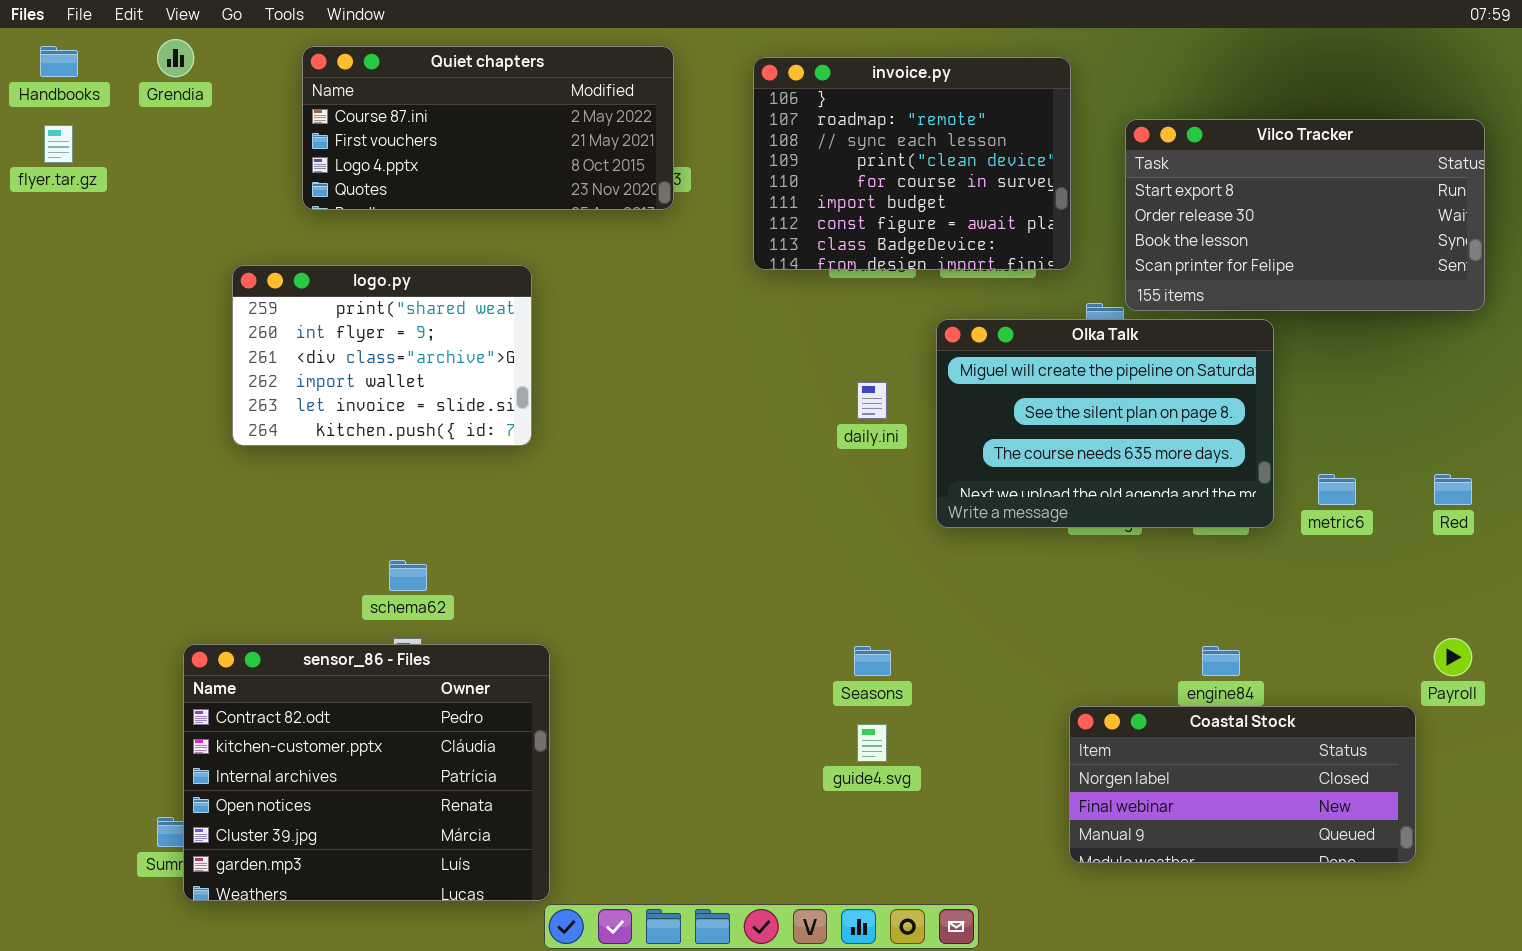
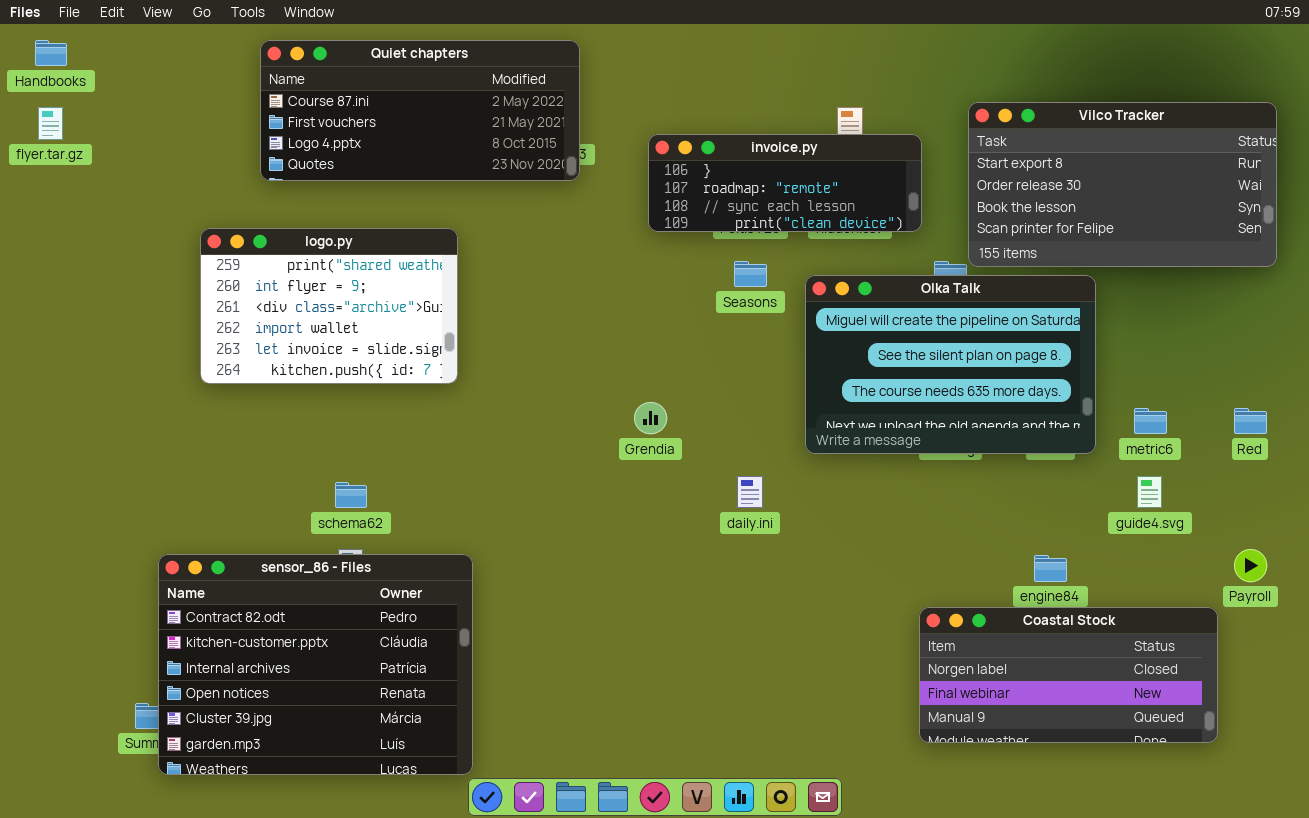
Grendia: [157,39,194,77] -> [634,402,667,434], moved
invoice.py: [753,57,1071,270] -> [648,134,922,232], resized
daily.ini: [857,382,887,419] -> [737,476,763,508], moved
Seasons: [854,646,891,676] -> [734,261,767,287], moved
guide4.svg: [857,724,887,762] -> [1137,476,1162,508], moved

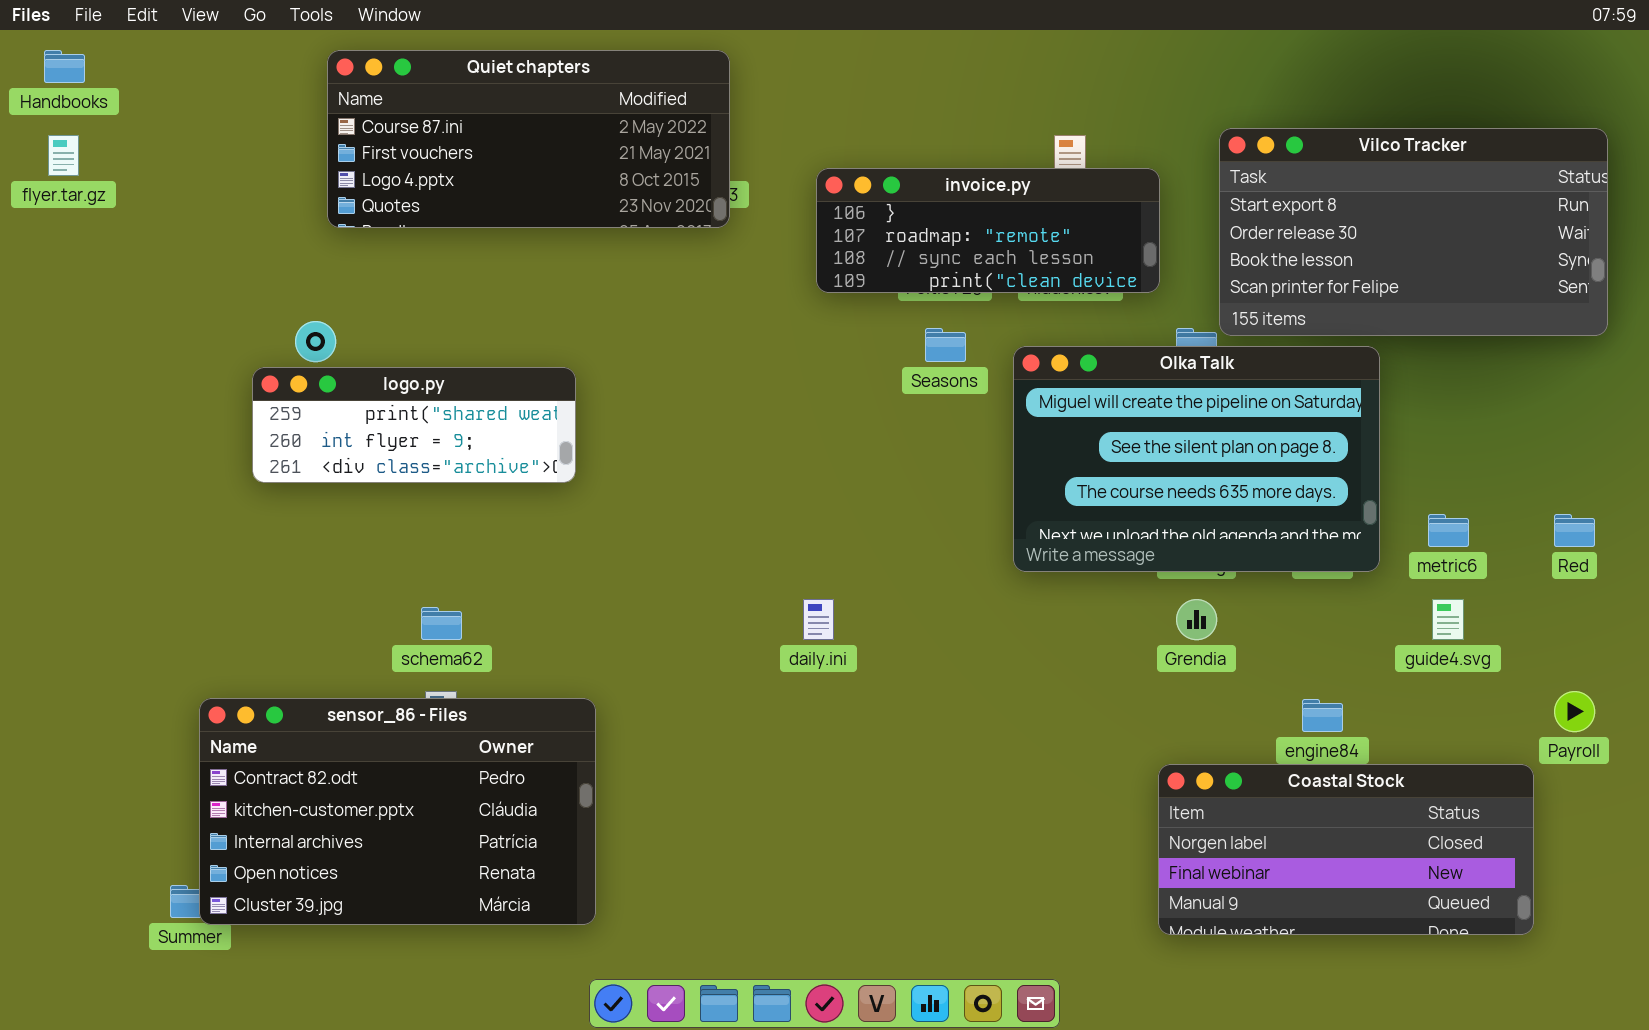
logo.py: [200,228,458,384] -> [252,367,576,483], resized
Grendia: [634,402,667,434] -> [1176,599,1217,640], moved
daily.ini: [737,476,763,508] -> [803,599,834,640], moved
sensor_86 - Files: [158,554,473,775] -> [199,698,596,925], resized

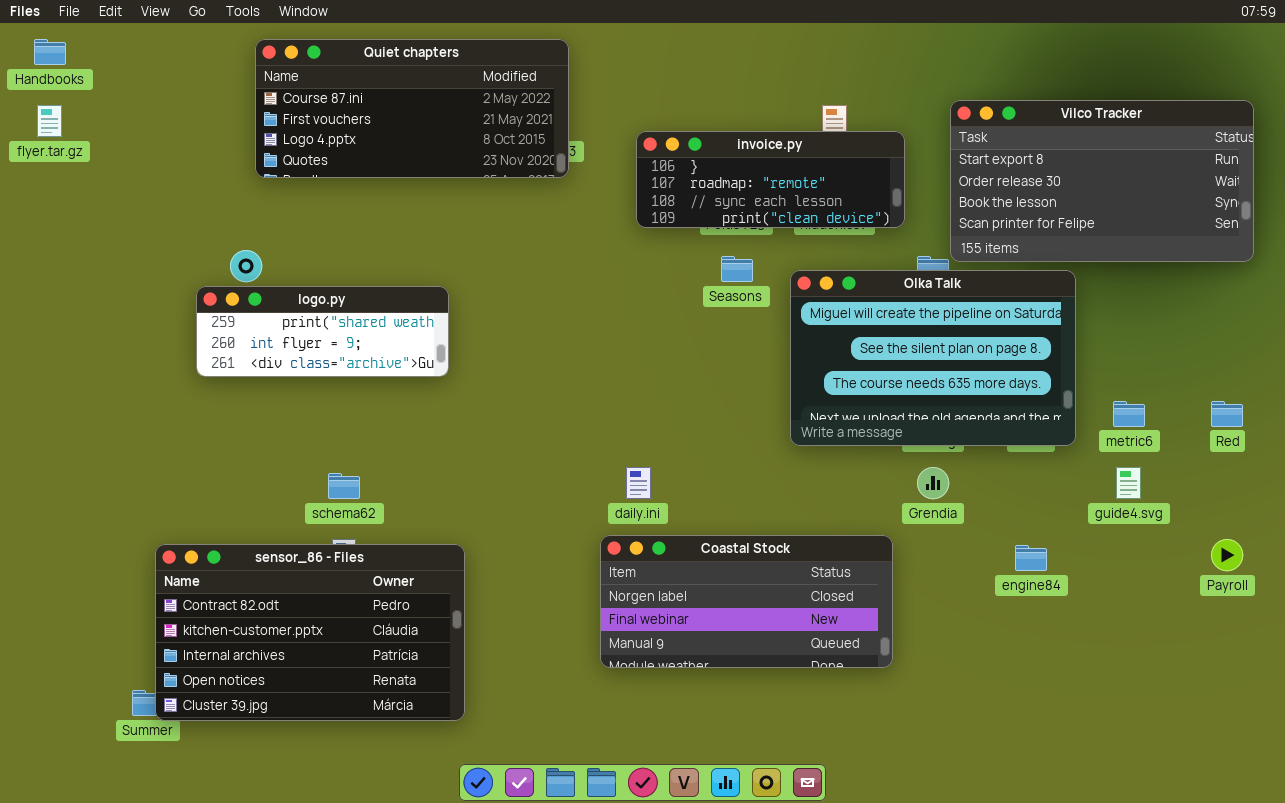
Coastal Stock: [1158,764,1534,935] -> [600,535,893,668], moved

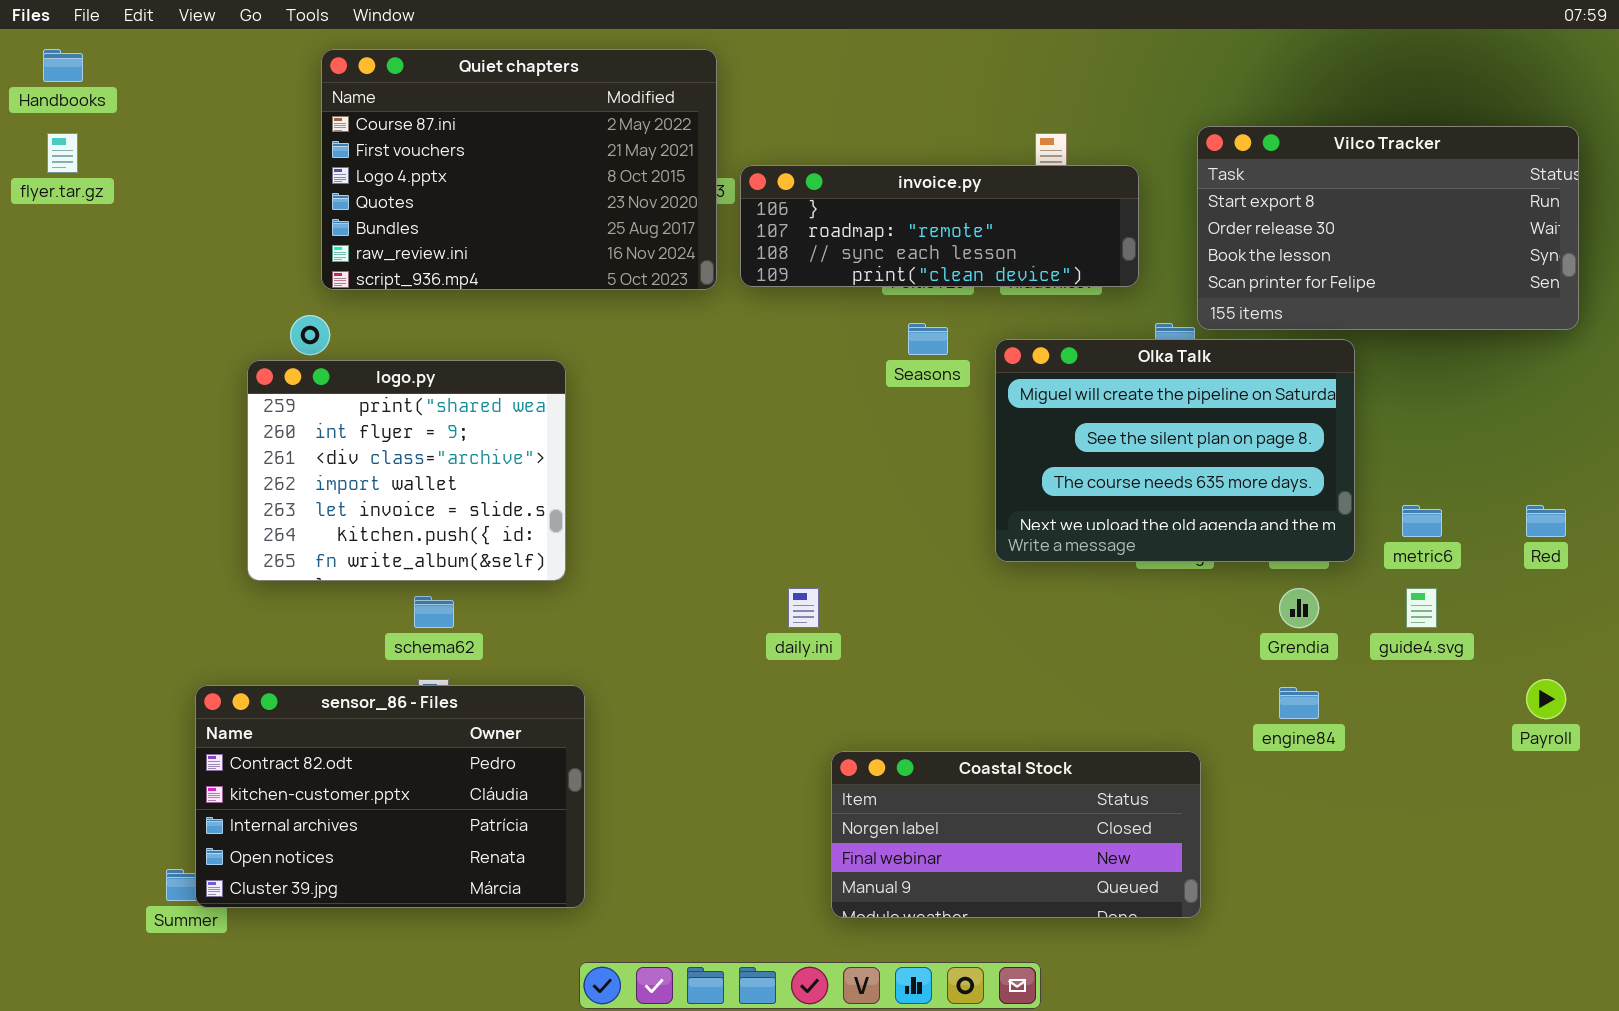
Quiet chapters: [255,39,569,178] -> [321,49,717,290], resized
invoice.py: [636,131,905,228] -> [740,165,1139,287], resized
logo.py: [196,286,449,377] -> [247,360,566,581], resized
Grendia: [917,467,949,499] -> [1279,588,1319,628], moved
Coastal Stock: [600,535,893,668] -> [831,751,1201,918], moved

